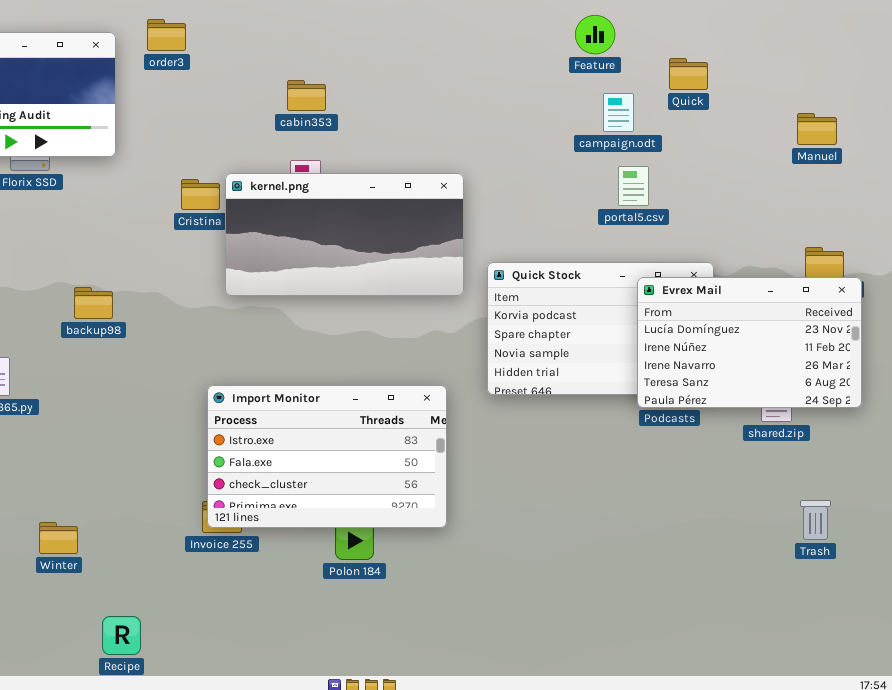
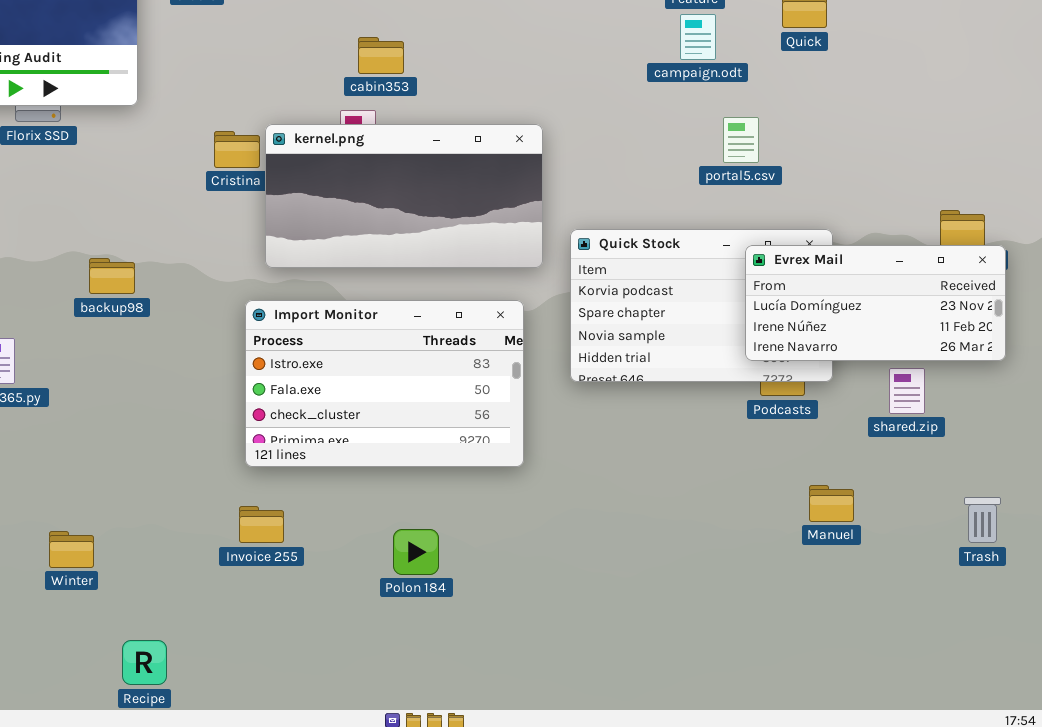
cabin353: [287,80,326,111] -> [358,37,404,74], moved
campaign.odt: [603,93,634,132] -> [680,14,716,60], moved
Manuel: [797,113,837,145] -> [809,485,854,522], moved
Evrex Mail: [637,277,862,408] -> [745,245,1006,361], resized
Import Monitor: [207,385,447,528] -> [245,300,524,467], moved
Trash: [800,500,831,540] -> [964,497,1001,543], moved

